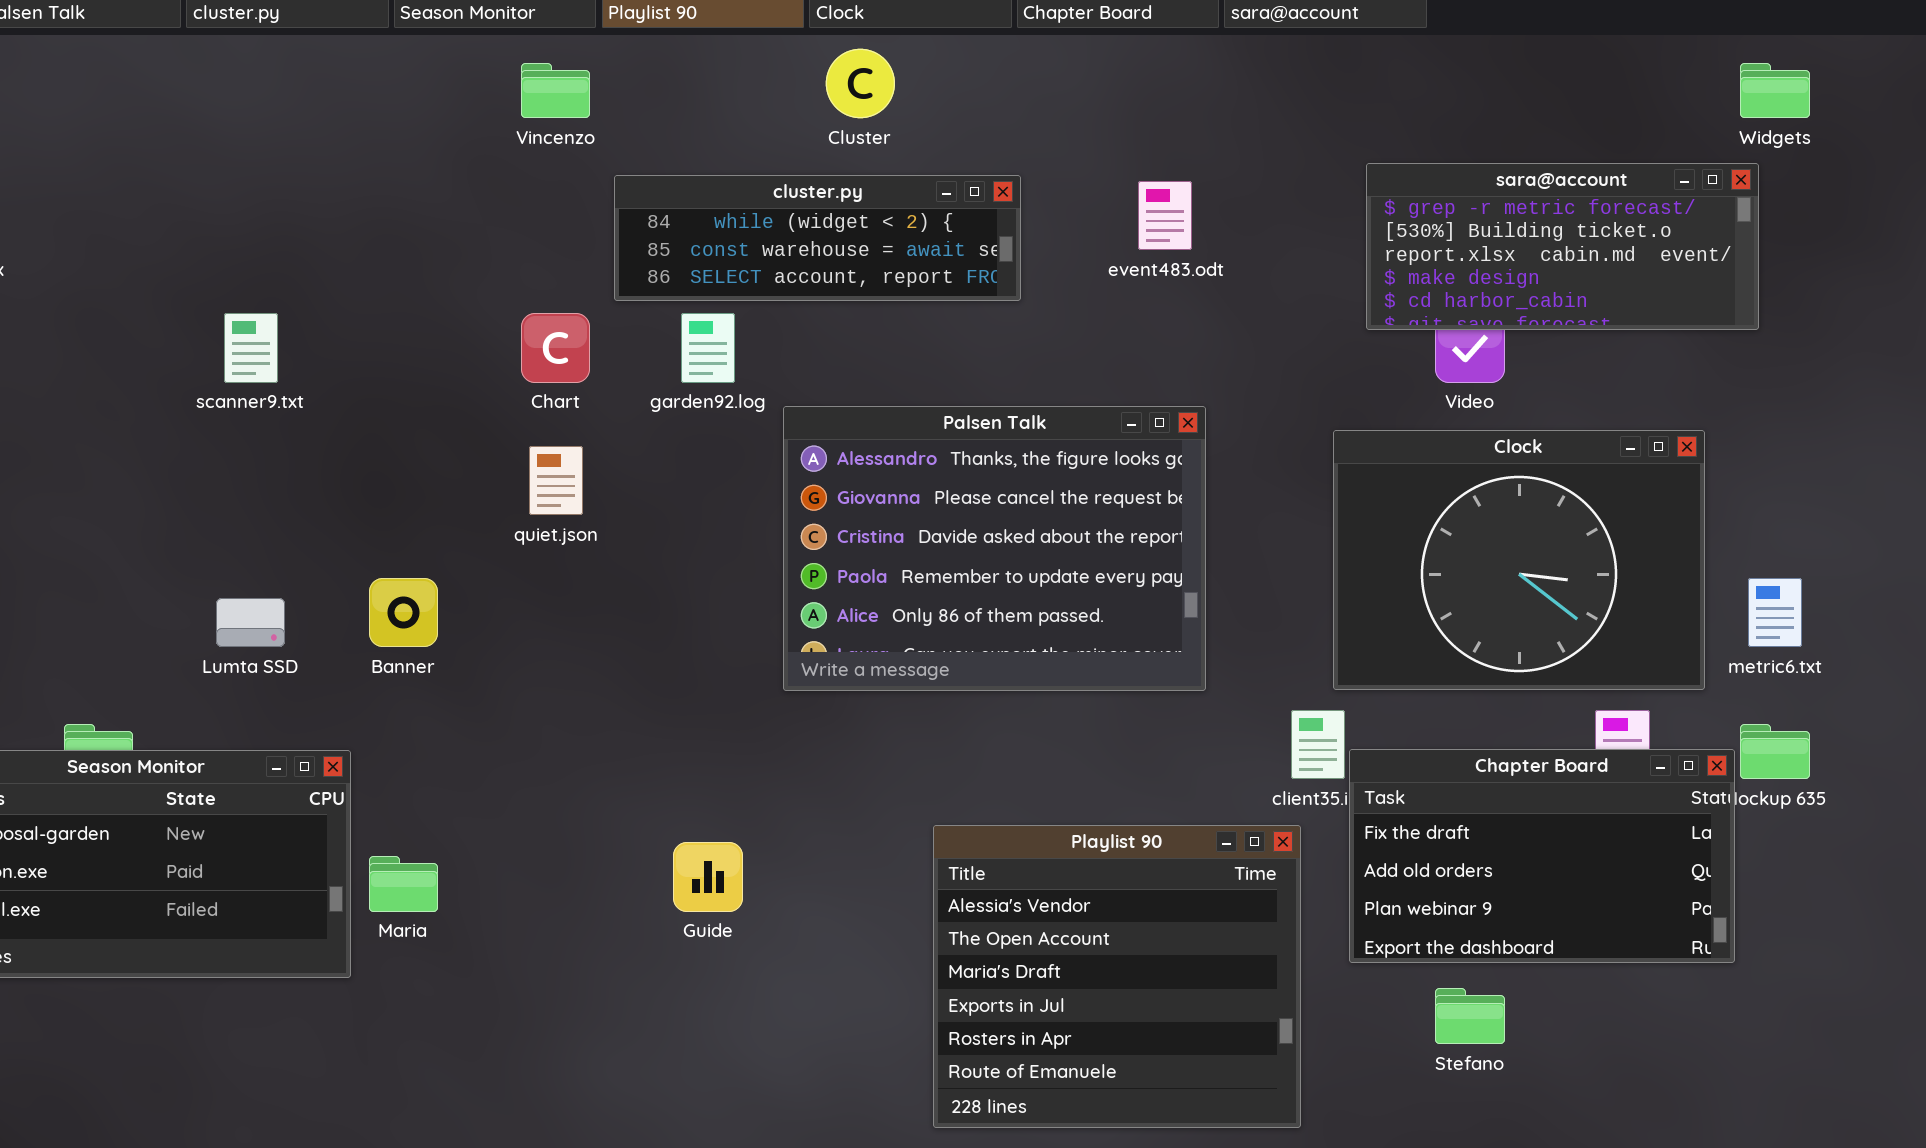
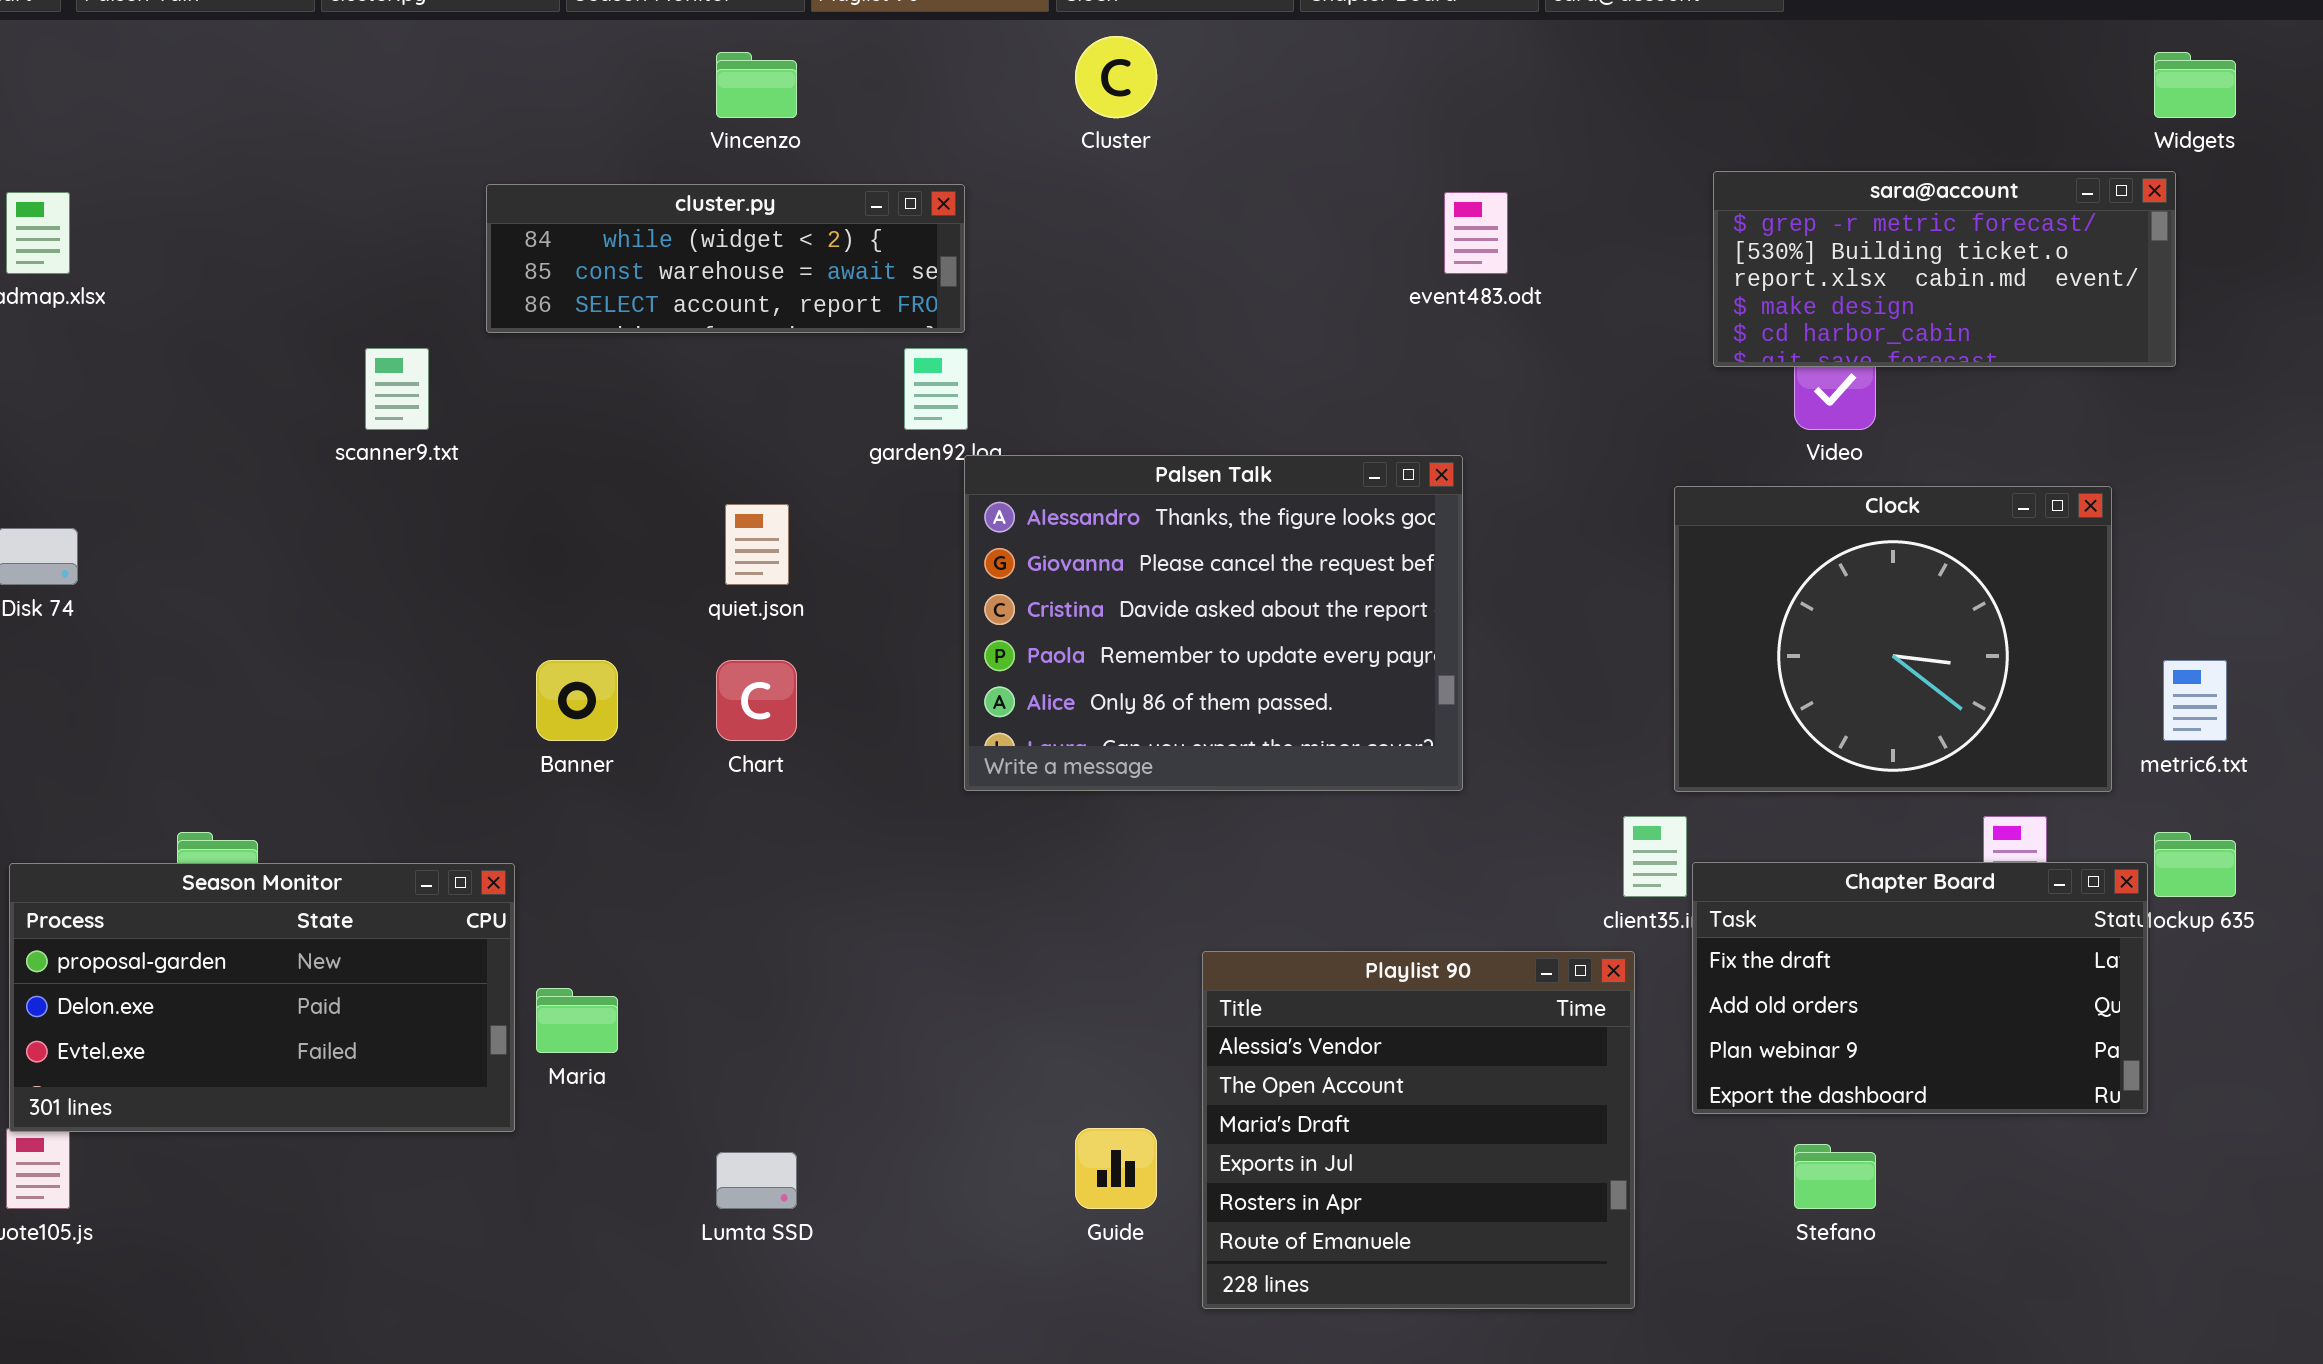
cluster.py: [614,175,1021,301] -> [486,184,965,333], moved
Chart: [521,313,590,383] -> [716,660,797,741], moved
Palsen Talk: [783,406,1206,691] -> [964,455,1463,791], moved
Lumta SSD: [216,598,285,647] -> [716,1152,797,1209], moved
Guide: [673,842,743,912] -> [1075,1128,1157,1209], moved

